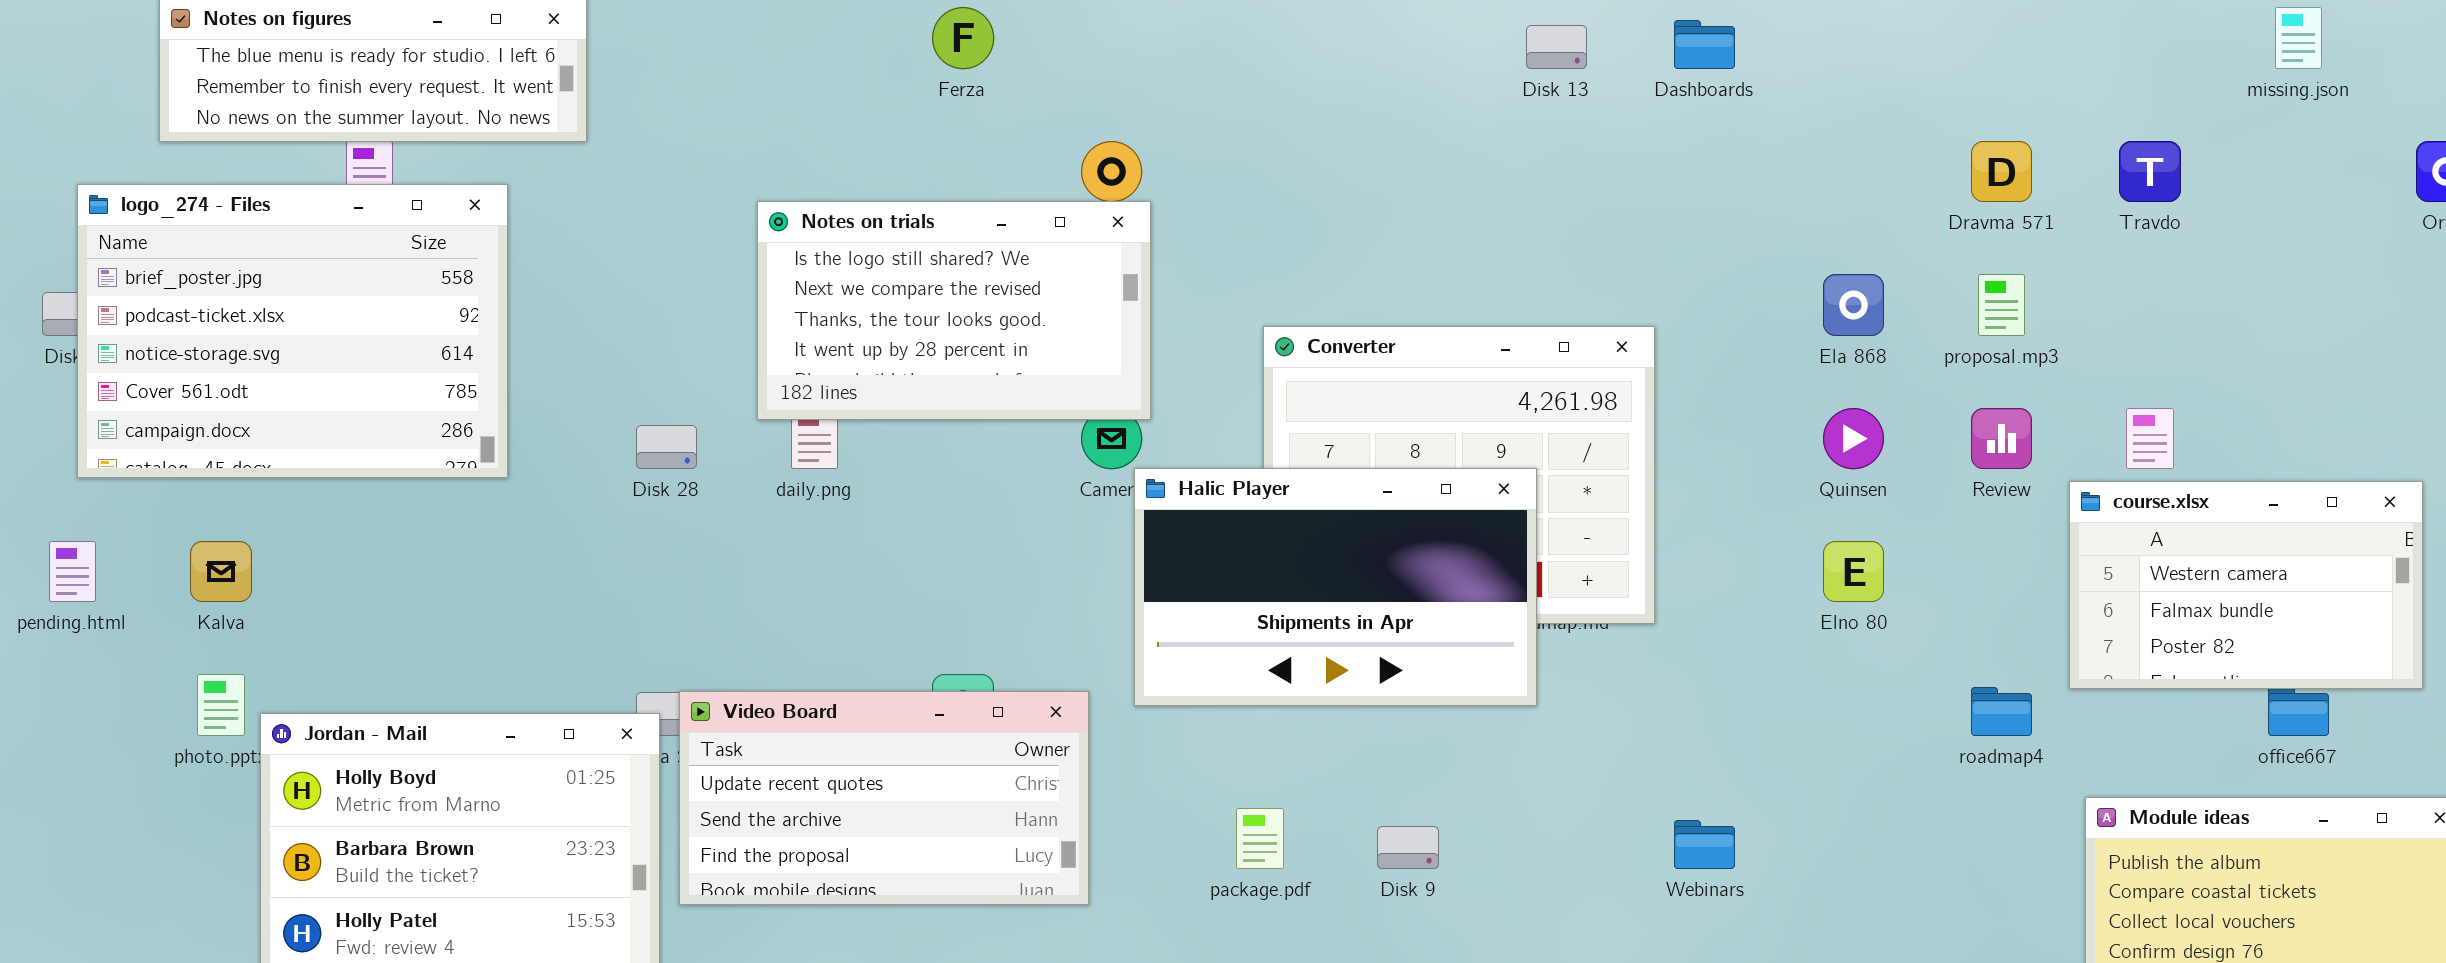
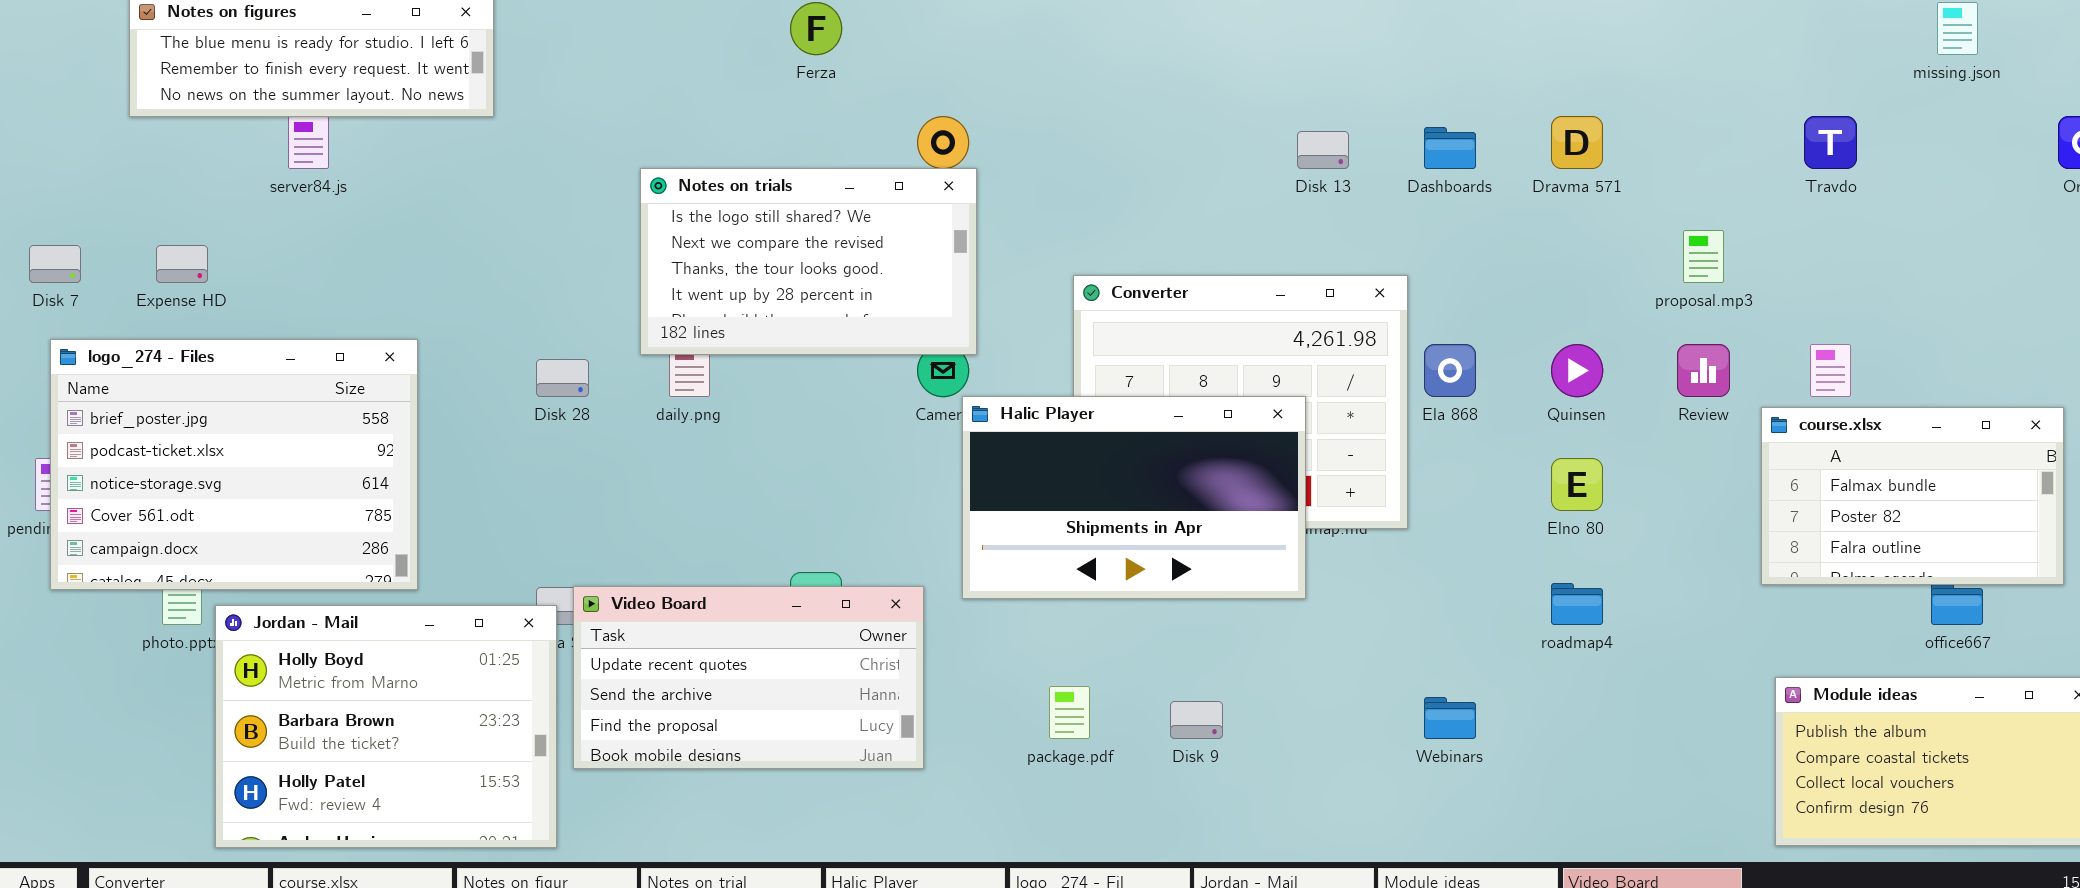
Dashboards: [1674,20,1735,69] -> [1424,127,1476,169], moved
Disk 13: [1526,25,1587,69] -> [1297,131,1349,169], moved
Dravma 571: [1971,141,2032,202] -> [1551,116,1603,169], moved
logo_274 - Files: [77,184,508,478] -> [50,339,418,590], moved
Ela 868: [1823,274,1884,336] -> [1424,344,1476,397], moved
course.xlsx: [2069,481,2423,689] -> [1761,407,2064,585], scrolled down 1 row
roadmap4: [1971,687,2032,736] -> [1551,583,1603,625], moved

